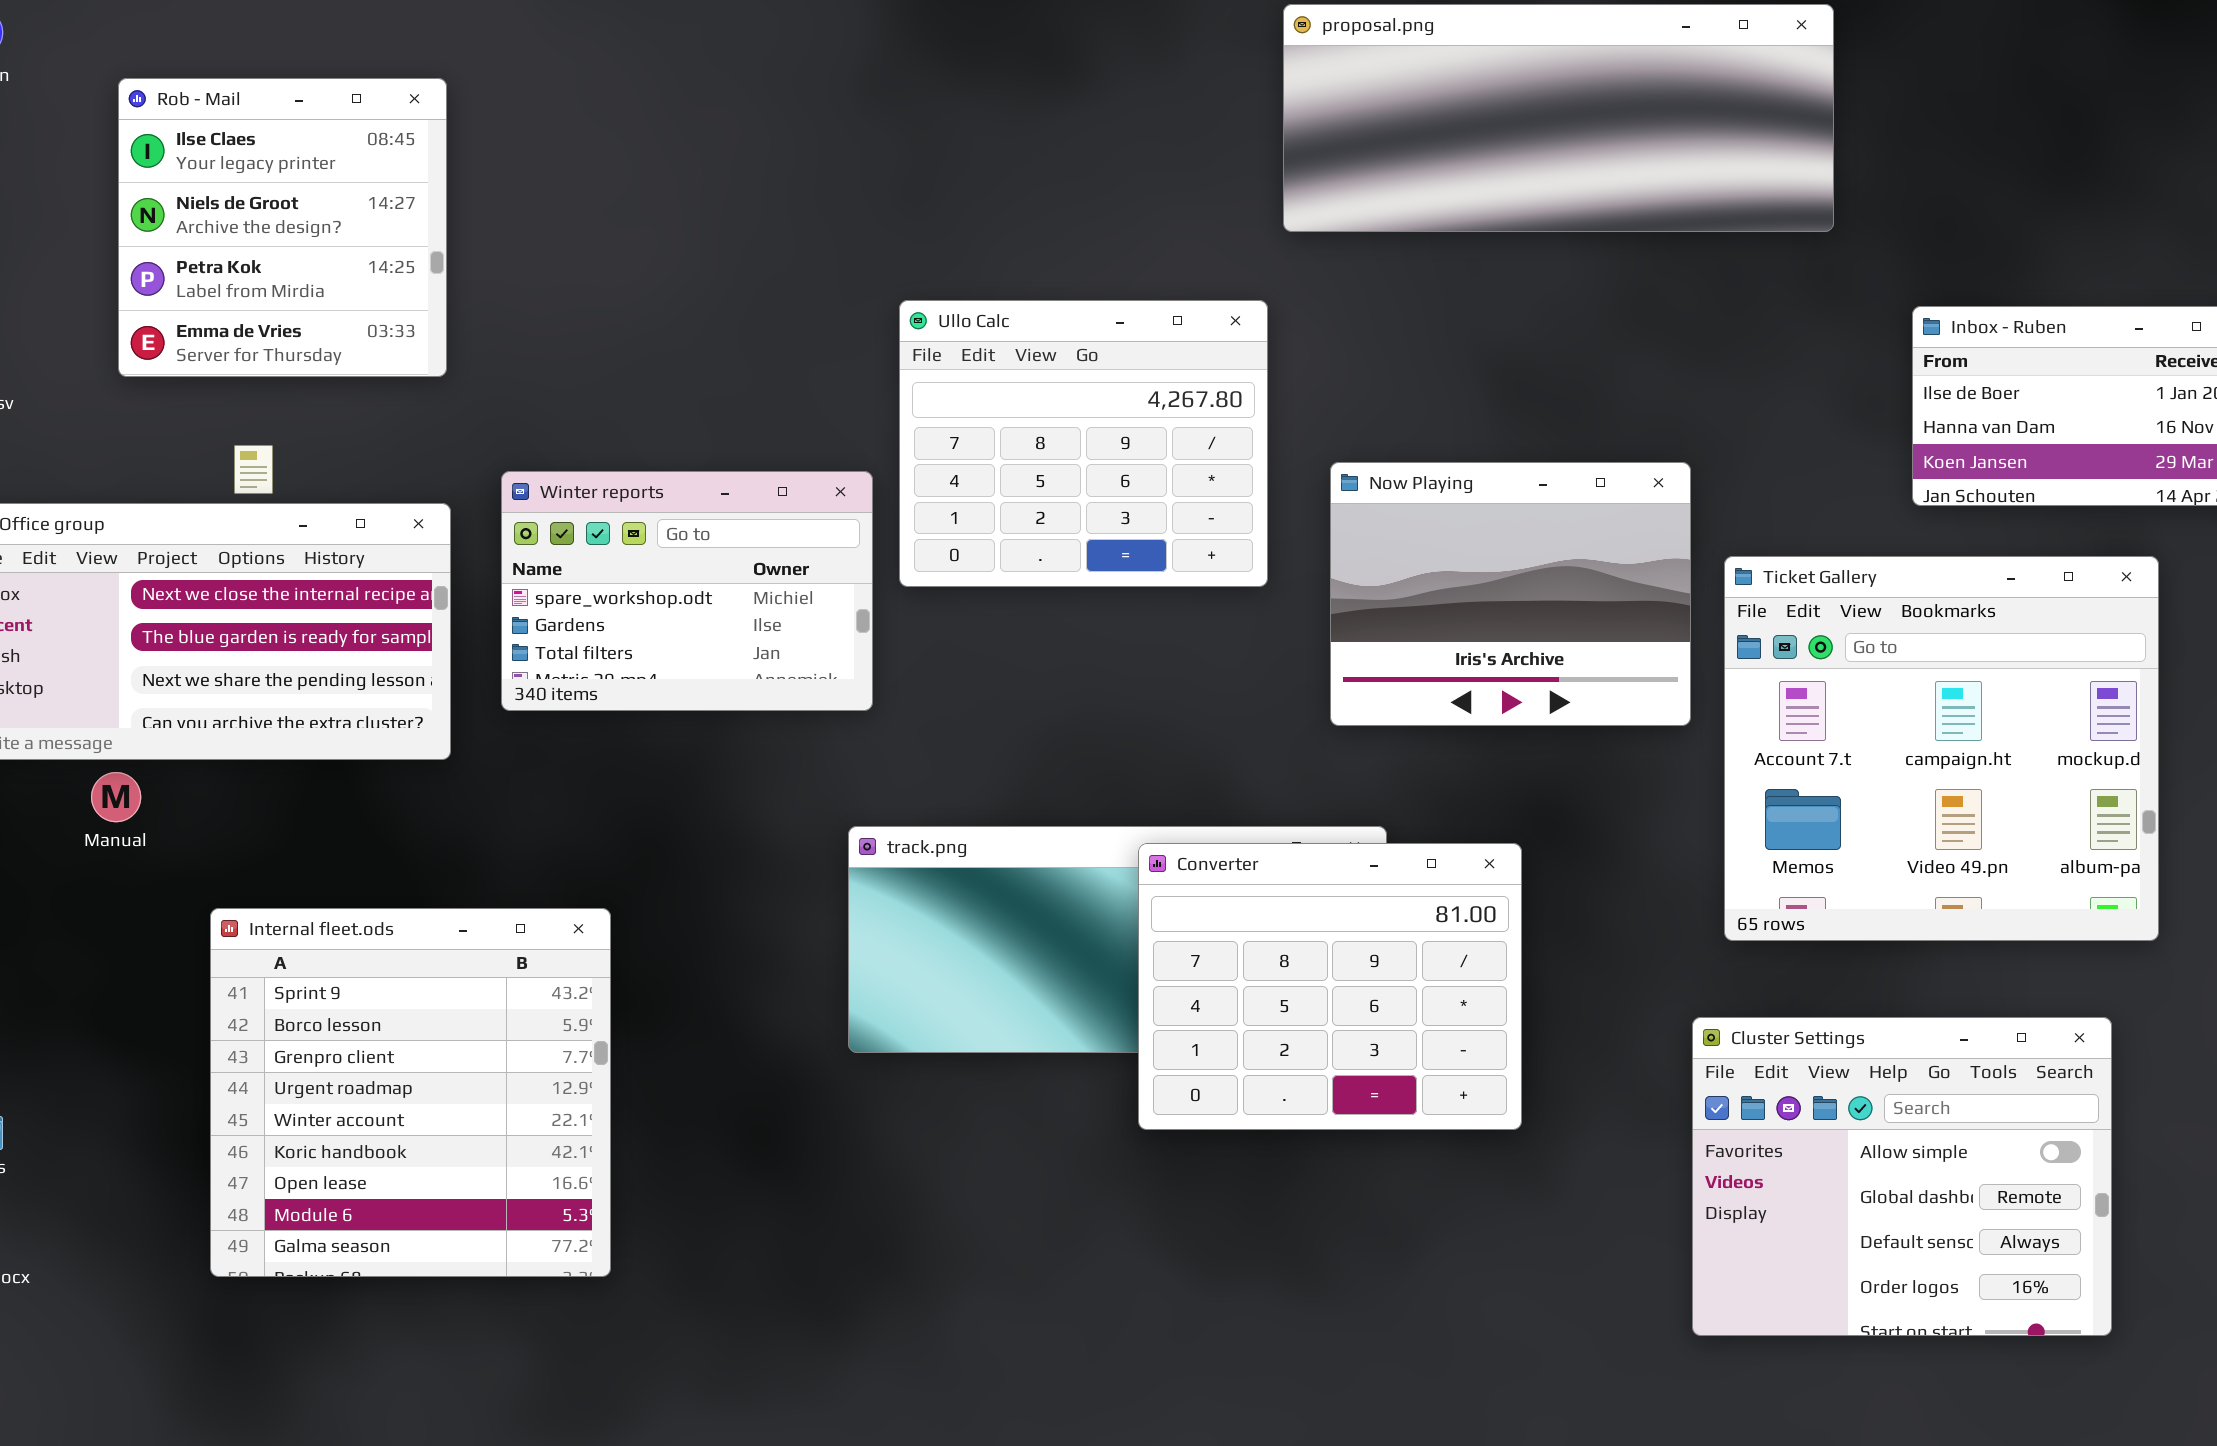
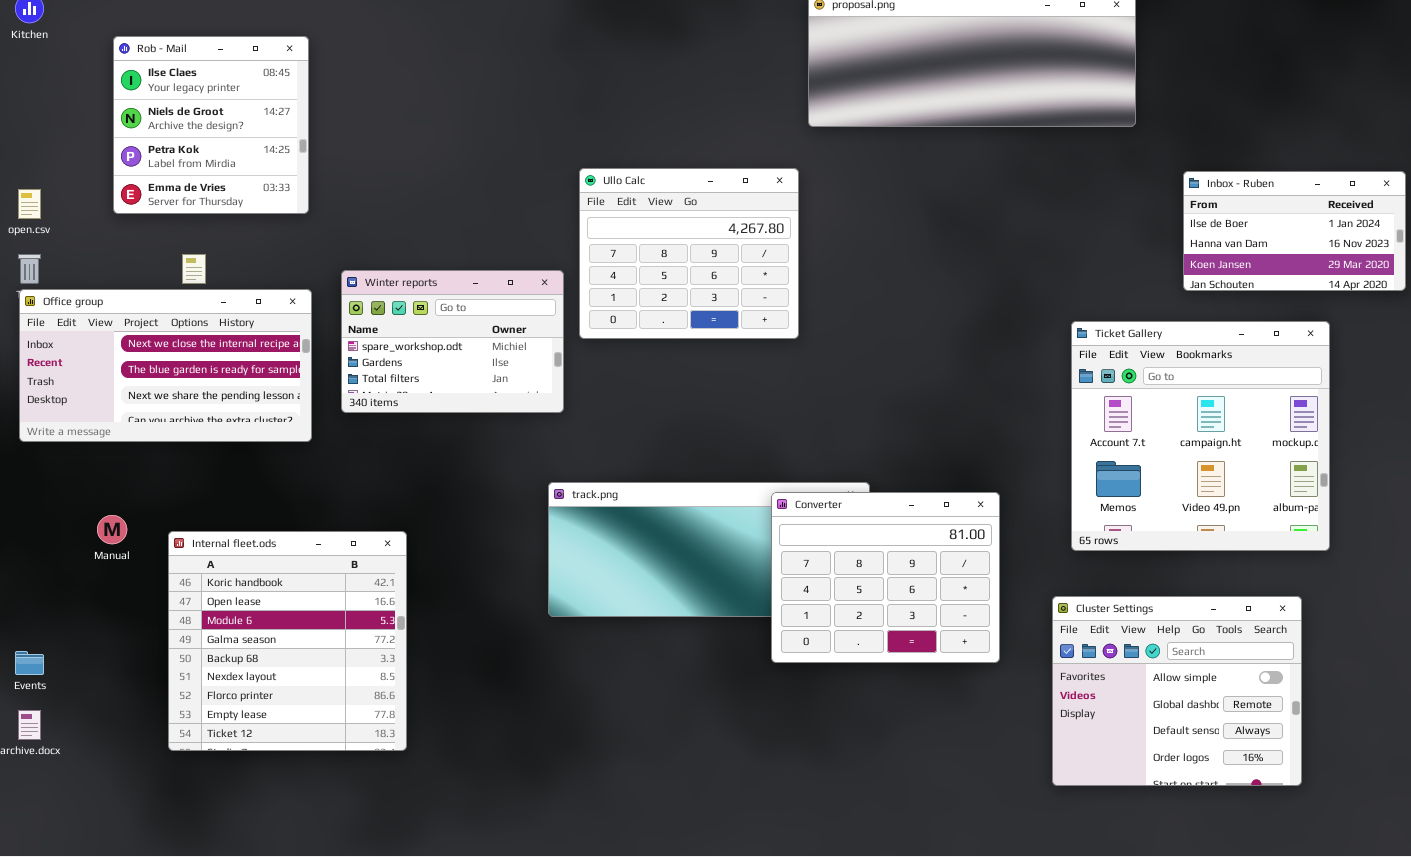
Now Playing: [1330,462,1691,726] -> none, closed
Manual: [91,772,141,822] -> [97,515,127,544], moved
Converter: [1138,843,1522,1130] -> [771,492,1000,663], moved
Internal fleet.ods: [210,908,611,1277] -> [168,531,407,751], scrolled down 5 rows

